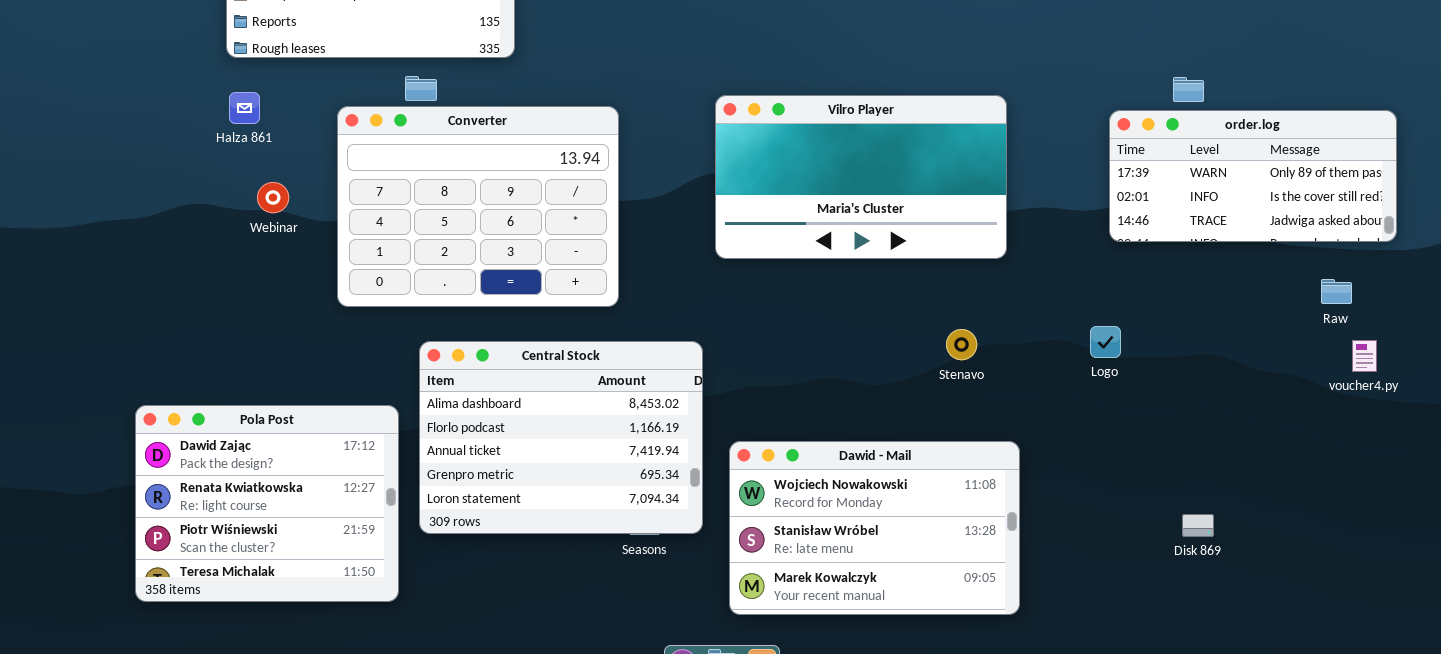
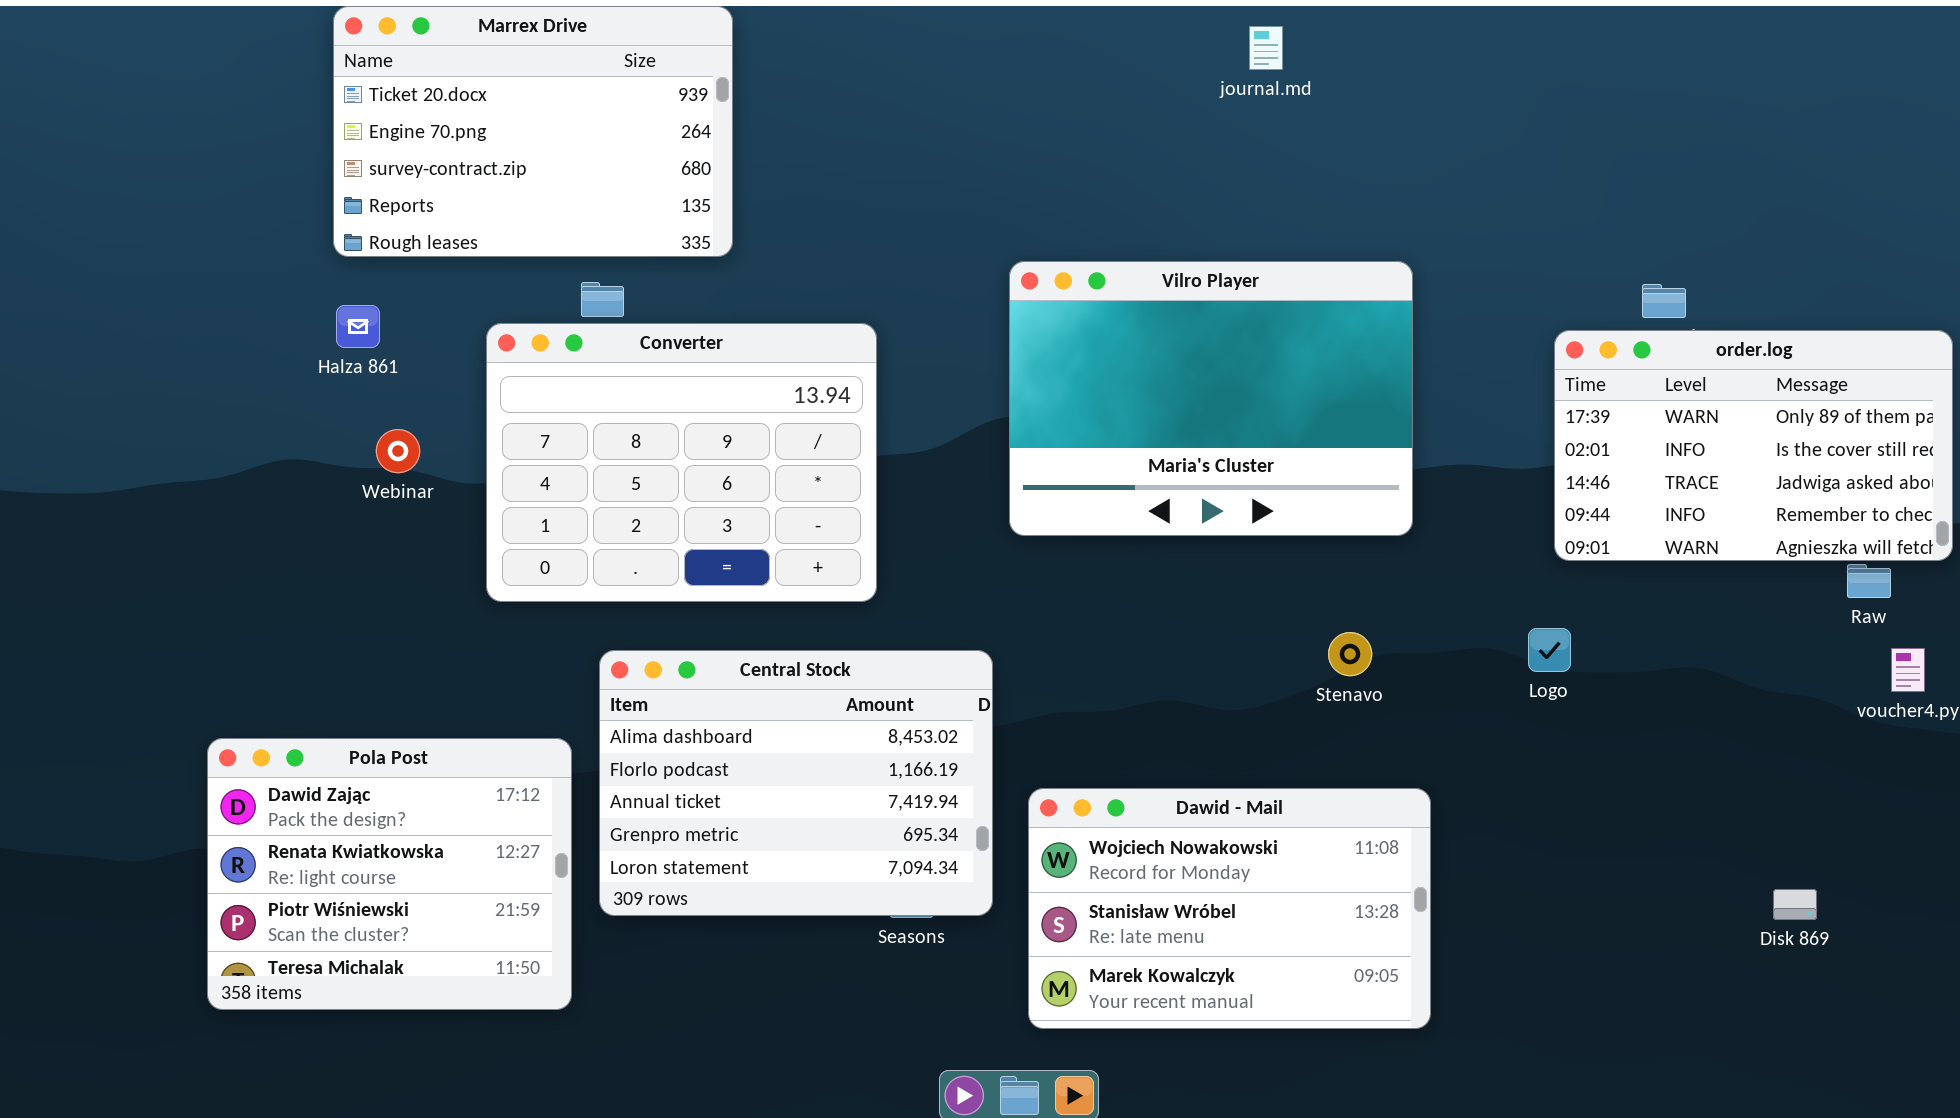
Vilro Player: [715,95,1007,259] -> [1009,261,1413,536], resized
order.log: [1109,110,1397,242] -> [1554,330,1953,561], resized
Disk 869: [1182,514,1214,537] -> [1773,889,1817,920], moved

